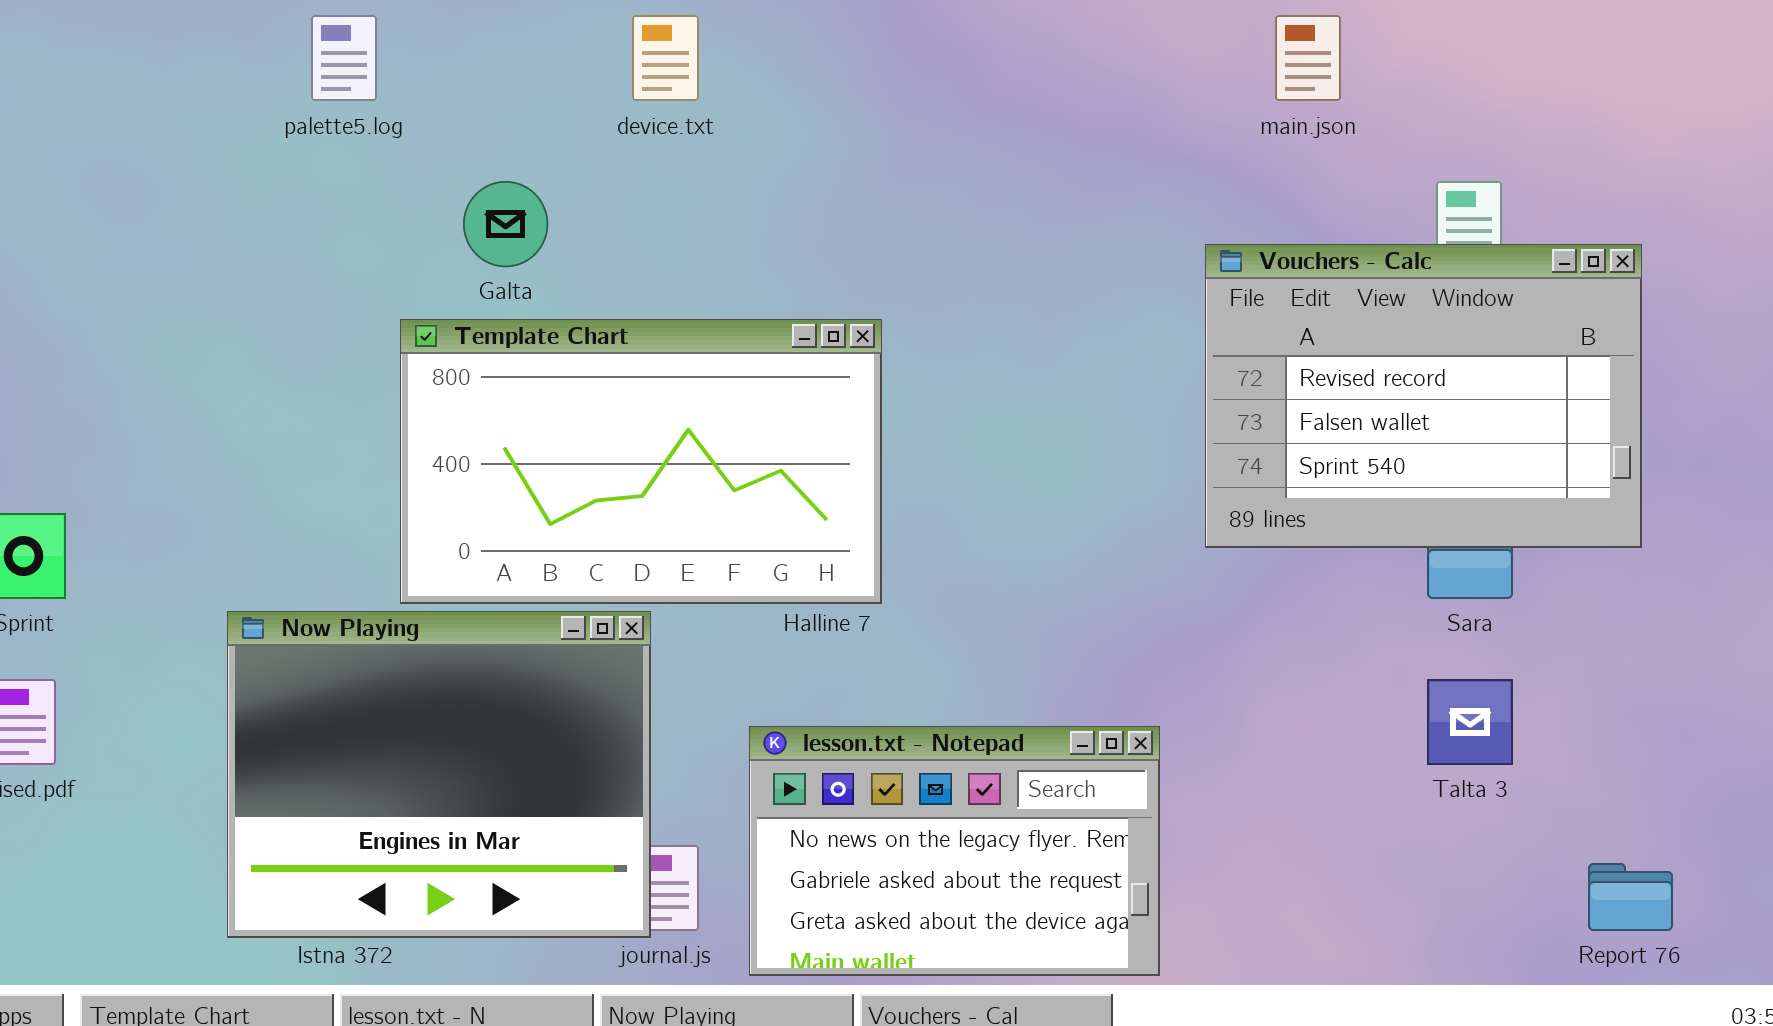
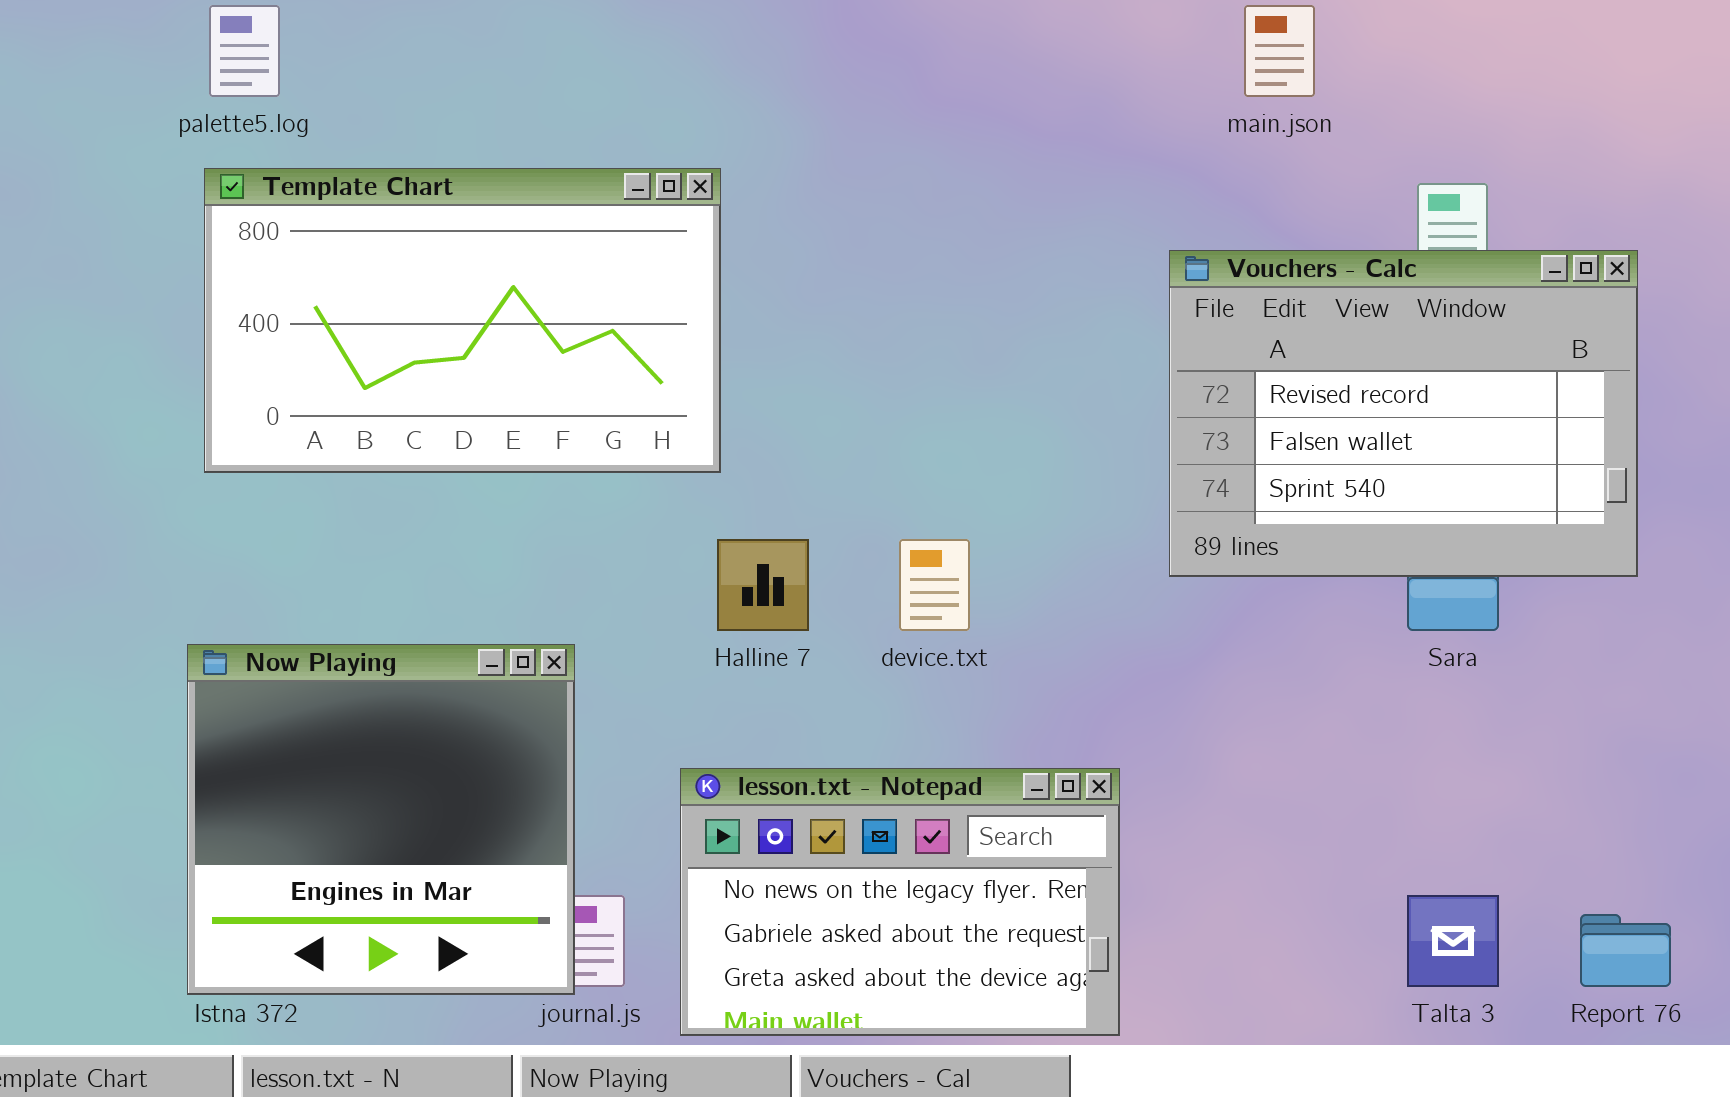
device.txt: [632,15,699,101] -> [899,539,970,631], moved
Template Chart: [400,319,882,604] -> [204,168,721,473], moved
Now Playing: [227,611,651,938] -> [187,644,575,995], resized
Talta 3: [1427,679,1513,765] -> [1407,895,1499,987], moved

